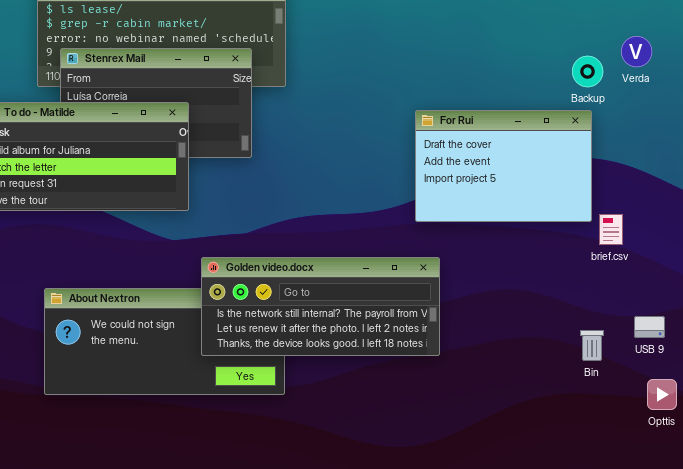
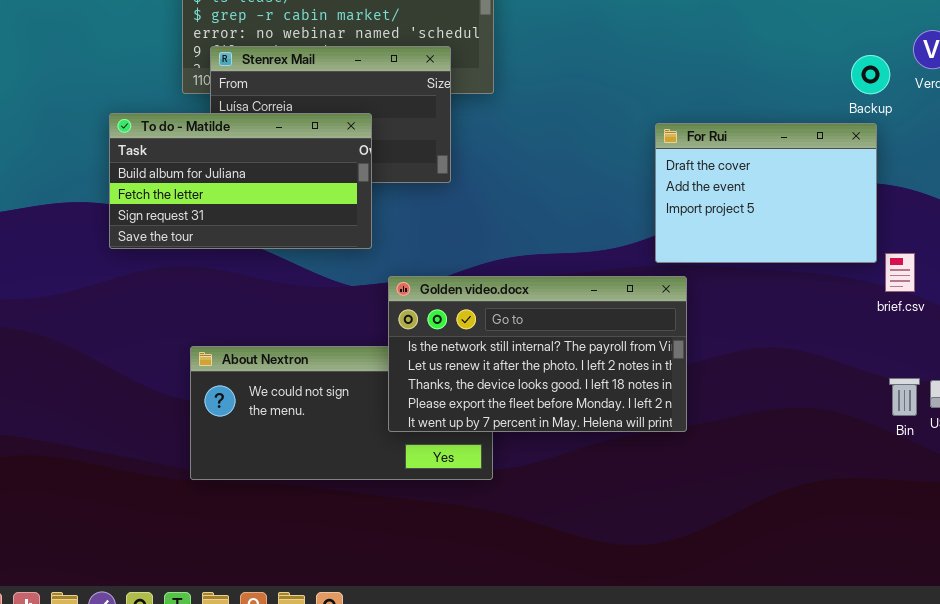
Golden video.docx: [201,257,440,356] -> [388,276,687,432], resized
Bin: [580,330,604,361] -> [889,378,920,416], moved

